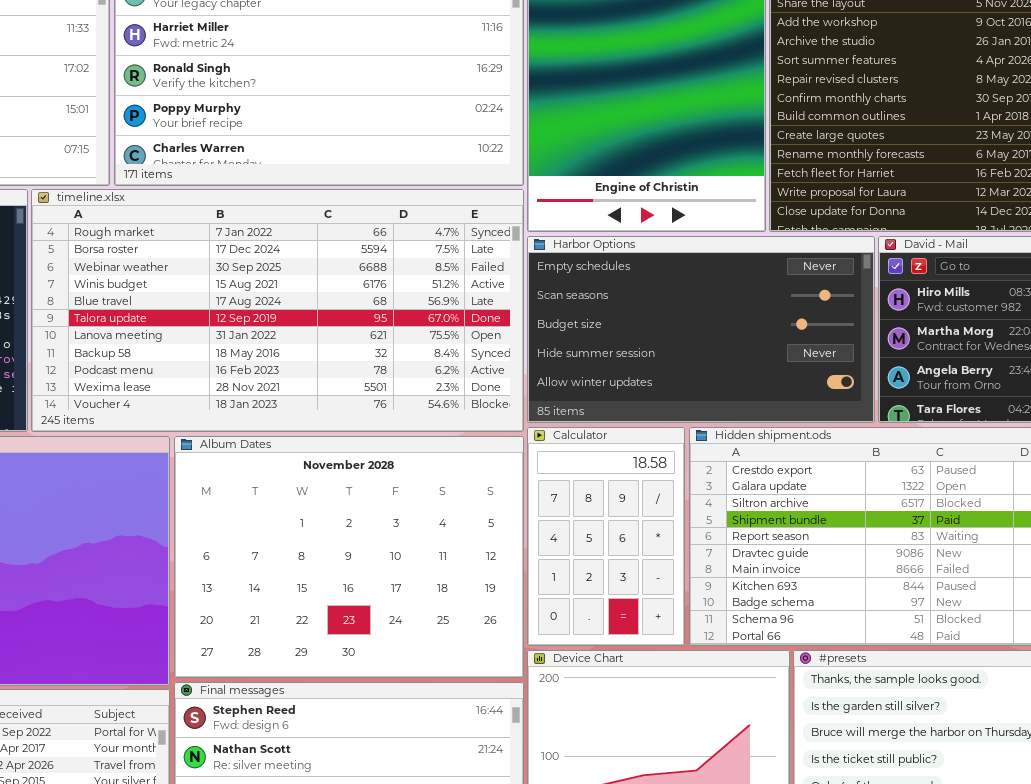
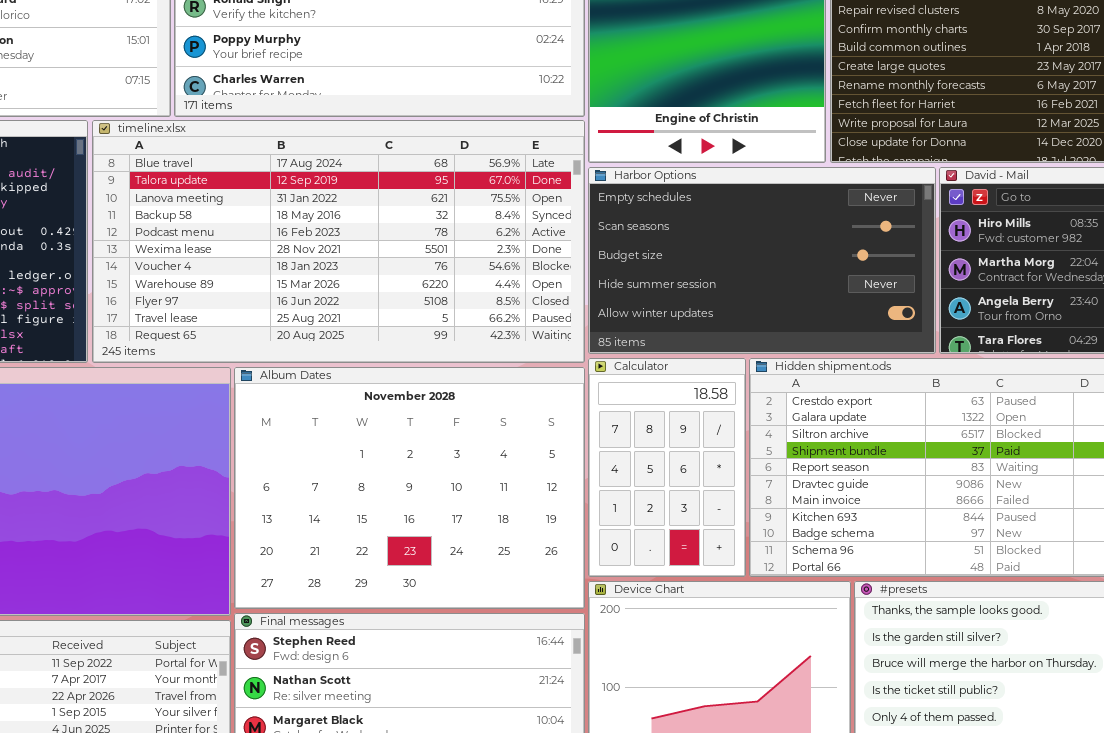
timeline.xlsx: [31,189,524,432] -> [92,120,585,363], scrolled down 4 rows

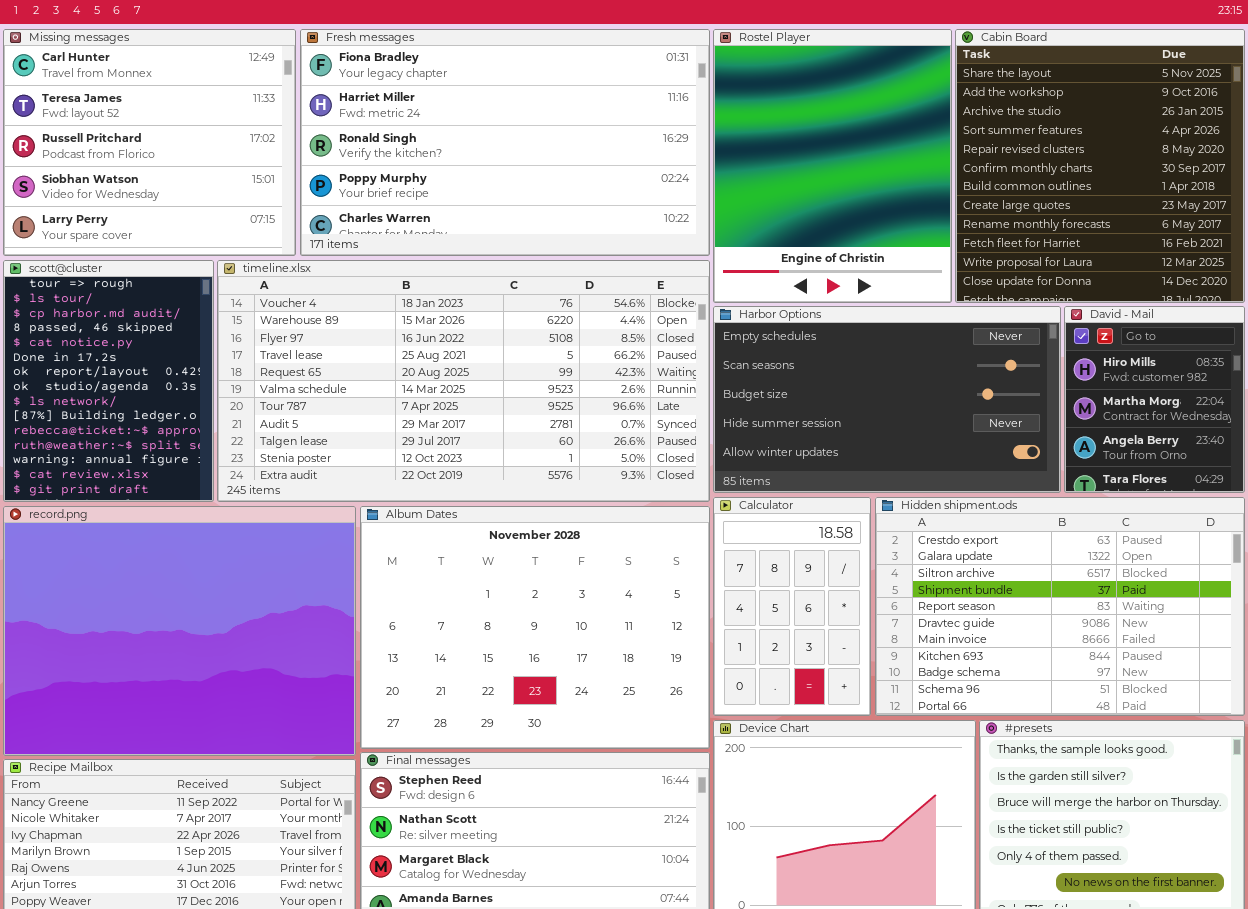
timeline.xlsx: [92,120,585,363] -> [217,260,710,502], scrolled down 6 rows

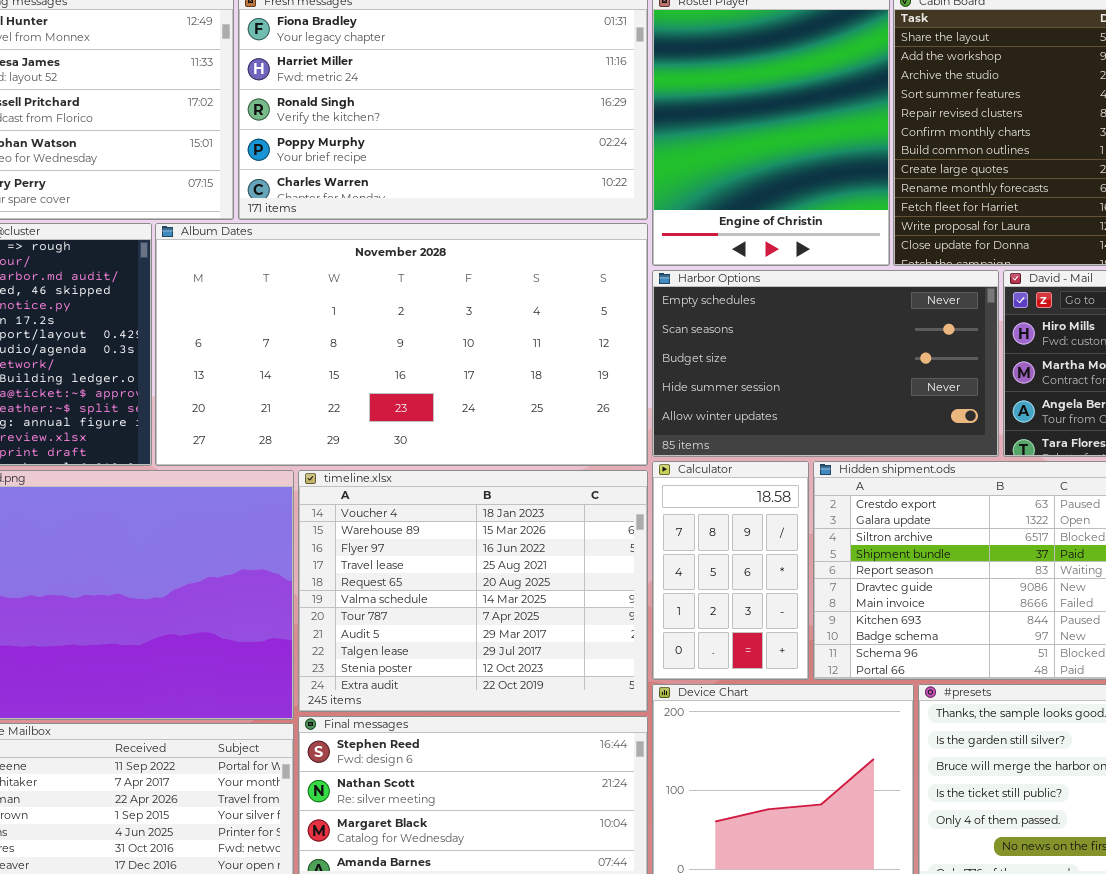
timeline.xlsx: [217,260,710,502] -> [298,470,648,712], moved, resized
Album Dates: [360,506,710,749] -> [155,223,648,466], moved, resized

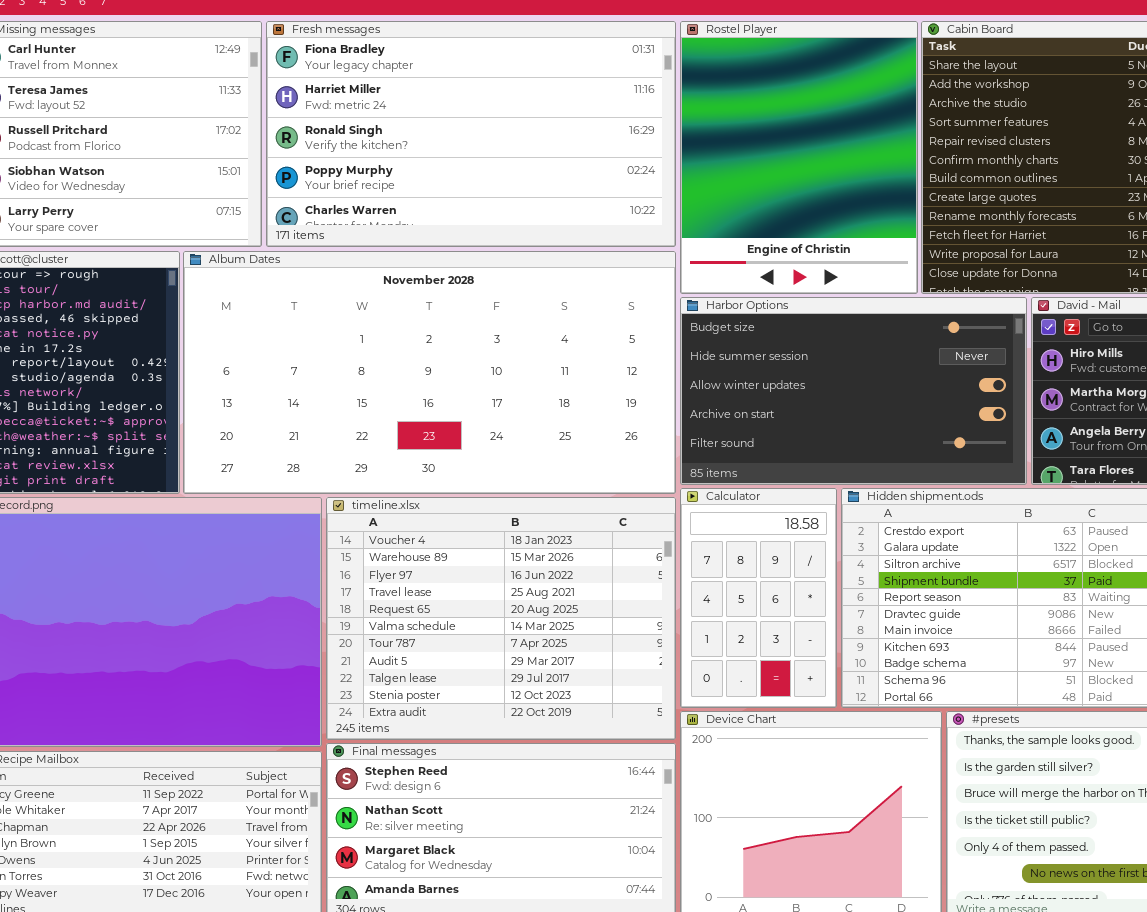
Harbor Options: [652,270,999,457] -> [680,297,1027,485], scrolled down 2 rows

